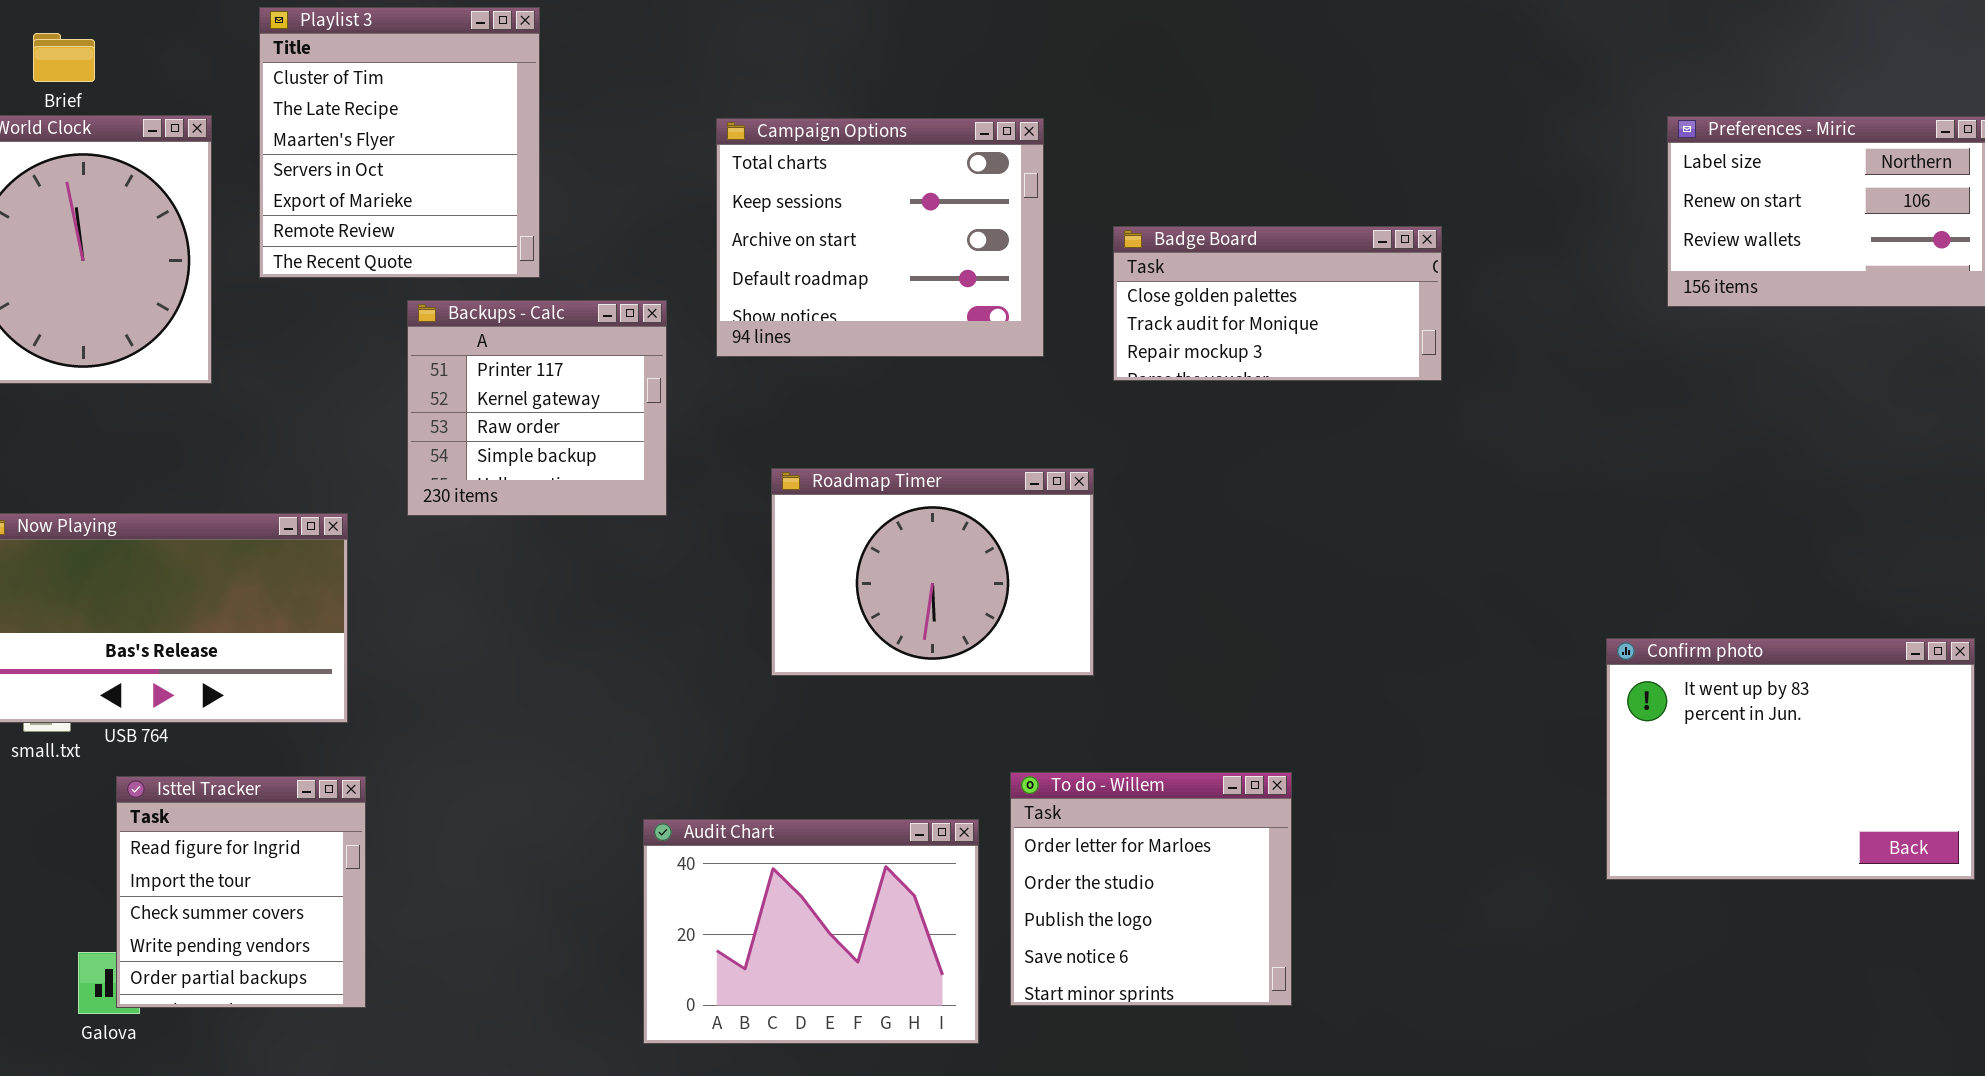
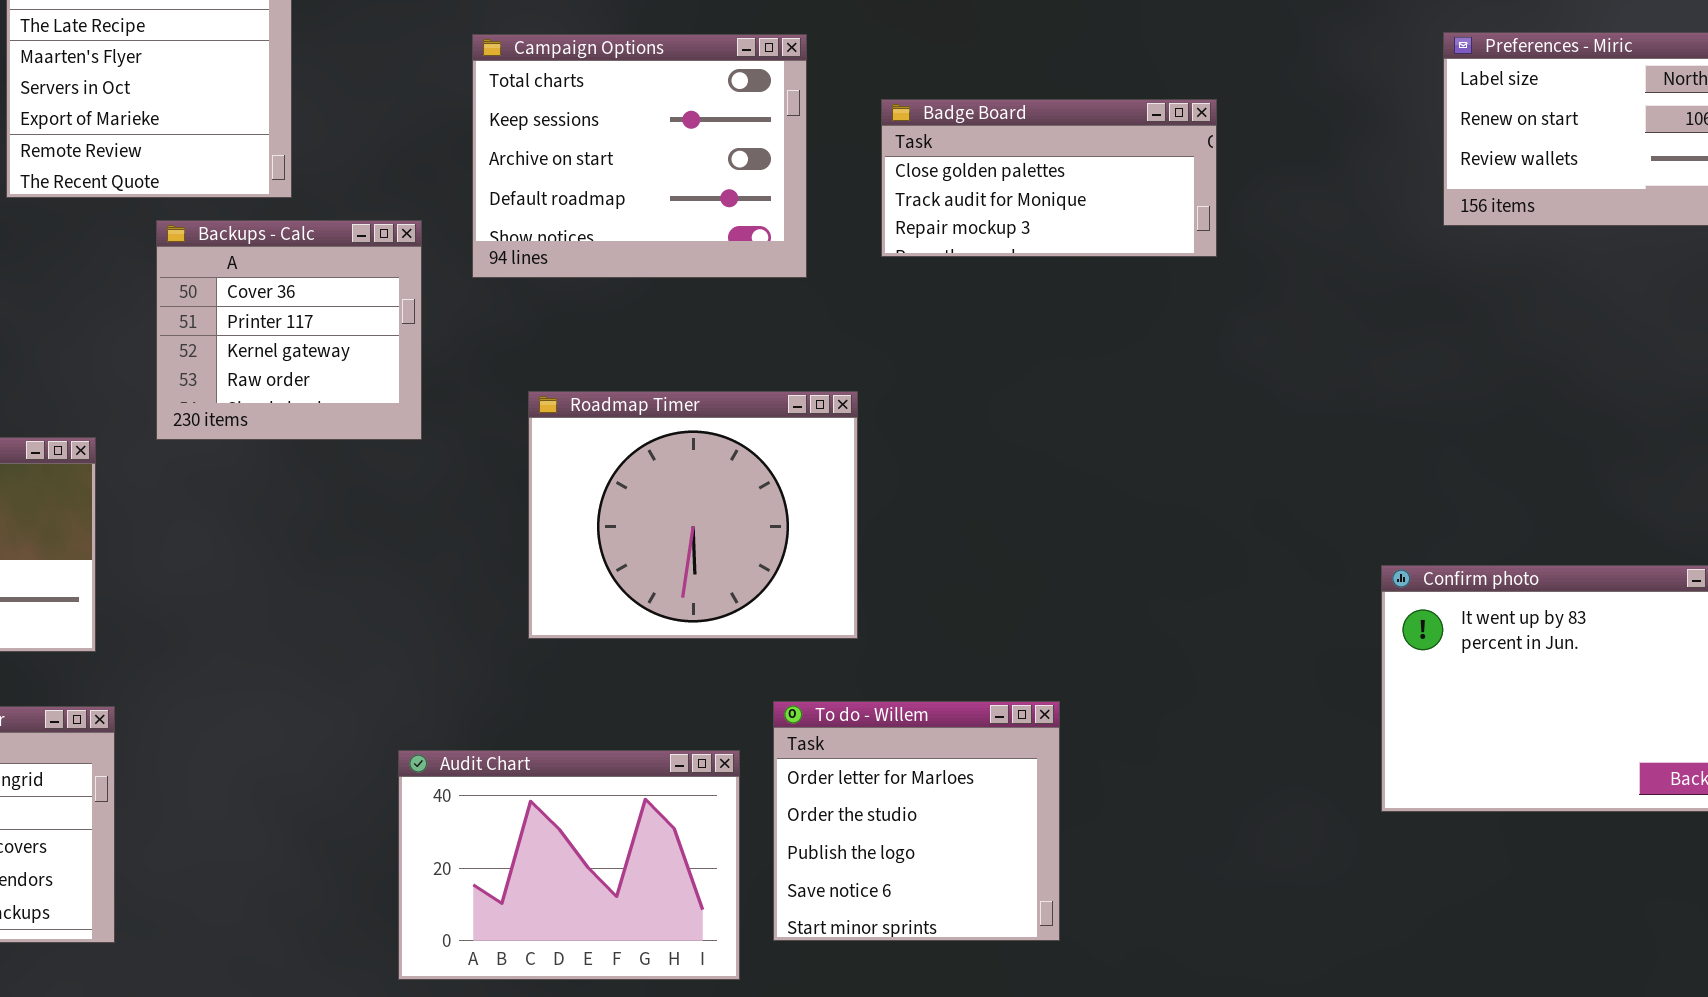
Badge Board: [1113,226,1442,381] -> [881,99,1217,257], moved
Backups - Calc: [407,300,667,516] -> [156,220,422,440], scrolled up 1 row
Roadmap Timer: [771,468,1094,676] -> [528,391,858,639], resized

